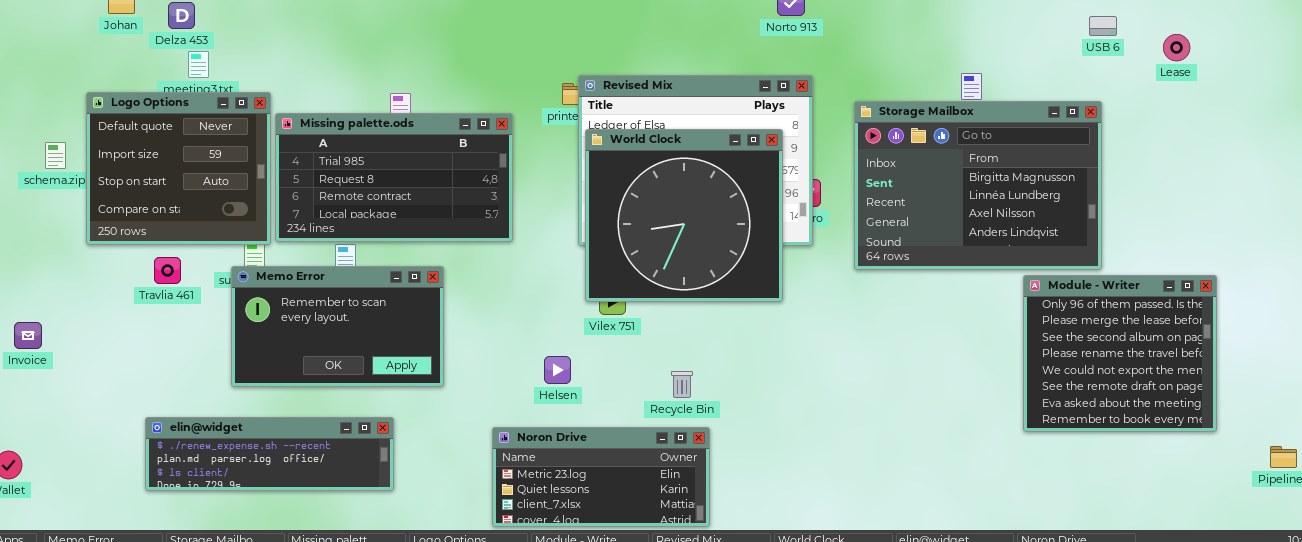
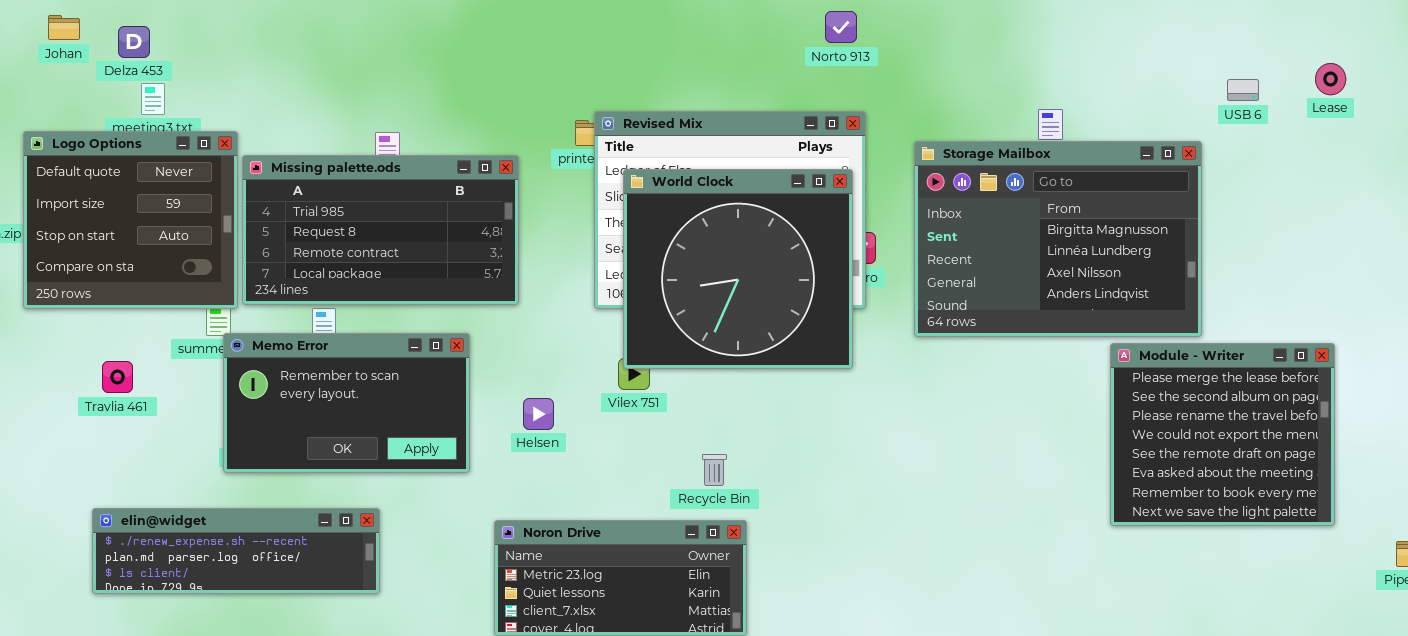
USB 6: [1089,16,1117,36] -> [1227,79,1259,101], moved
Lease: [1163,34,1190,61] -> [1315,63,1346,95], moved
World Clock: [585,129,783,302] -> [623,169,853,369], moved
Travlia 461: [154,257,181,284] -> [102,361,133,393], moved
Memo Error: [231,266,444,387] -> [223,333,470,473], moved
Module - Writer: [1023,275,1217,432] -> [1110,343,1335,526], scrolled down 1 row
Helsen: [544,356,571,384] -> [523,398,554,430], moved

